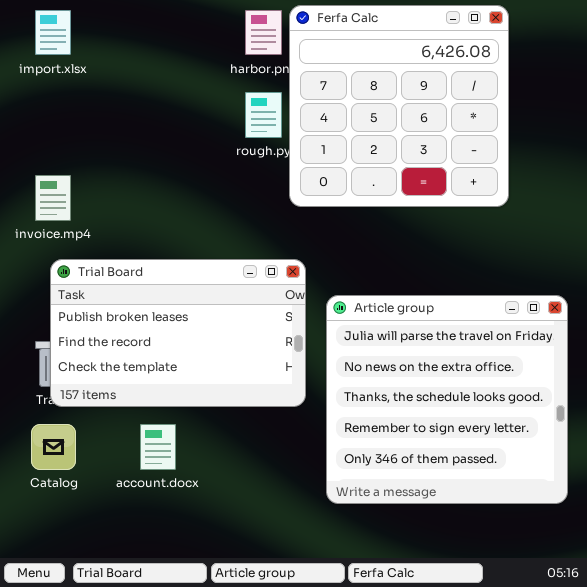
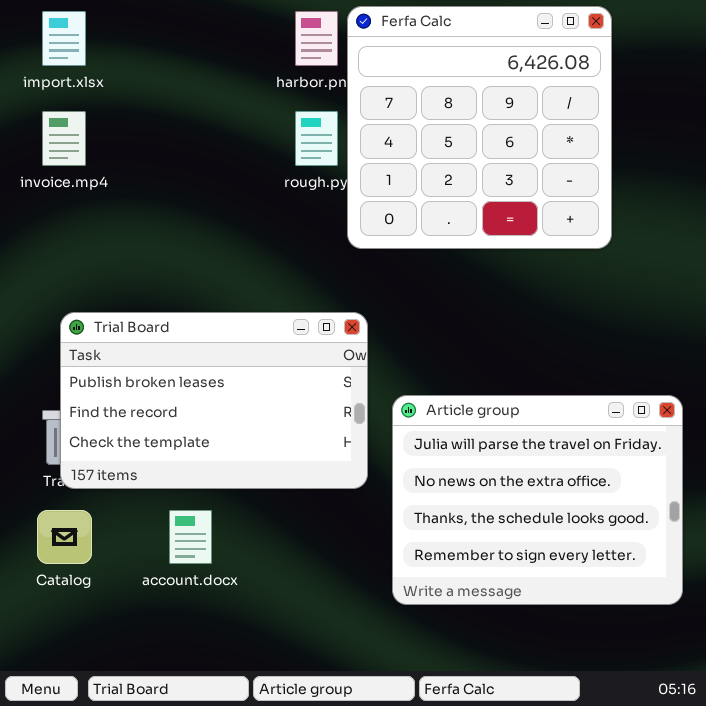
invoice.mp4: [35,175,71,221] -> [42,111,86,166], moved
Article group: [326,295,568,504] -> [392,395,683,605], resized

